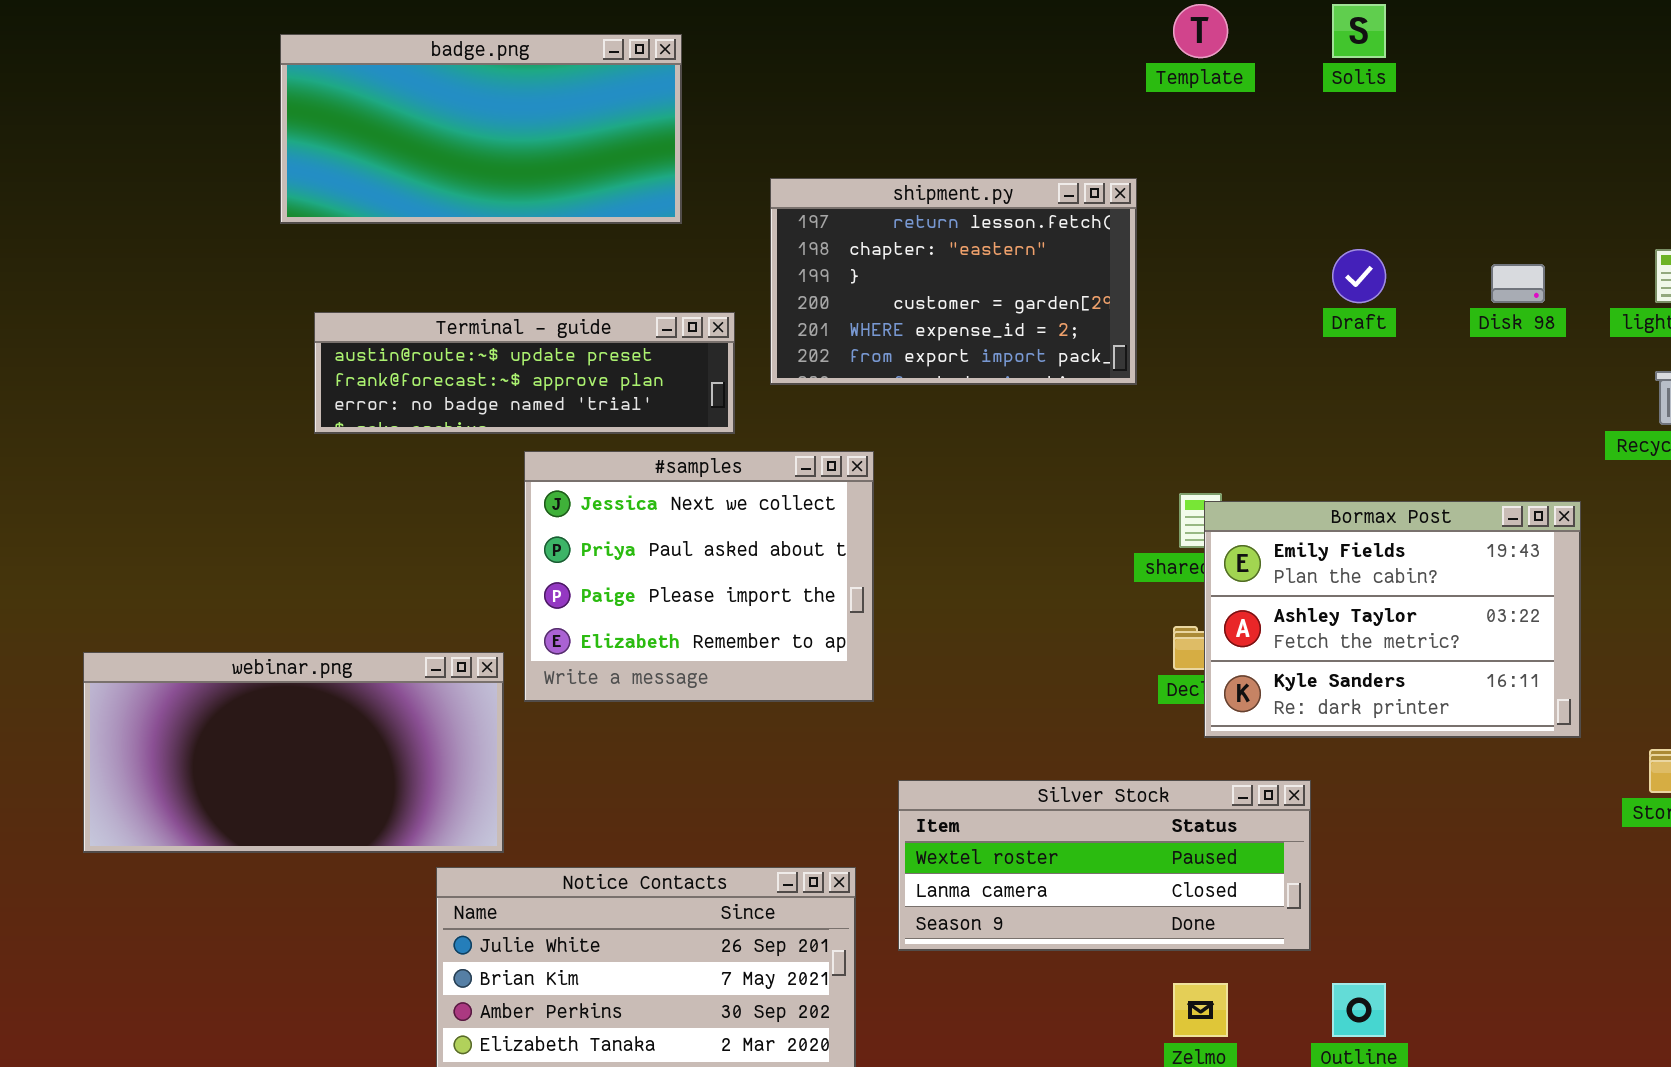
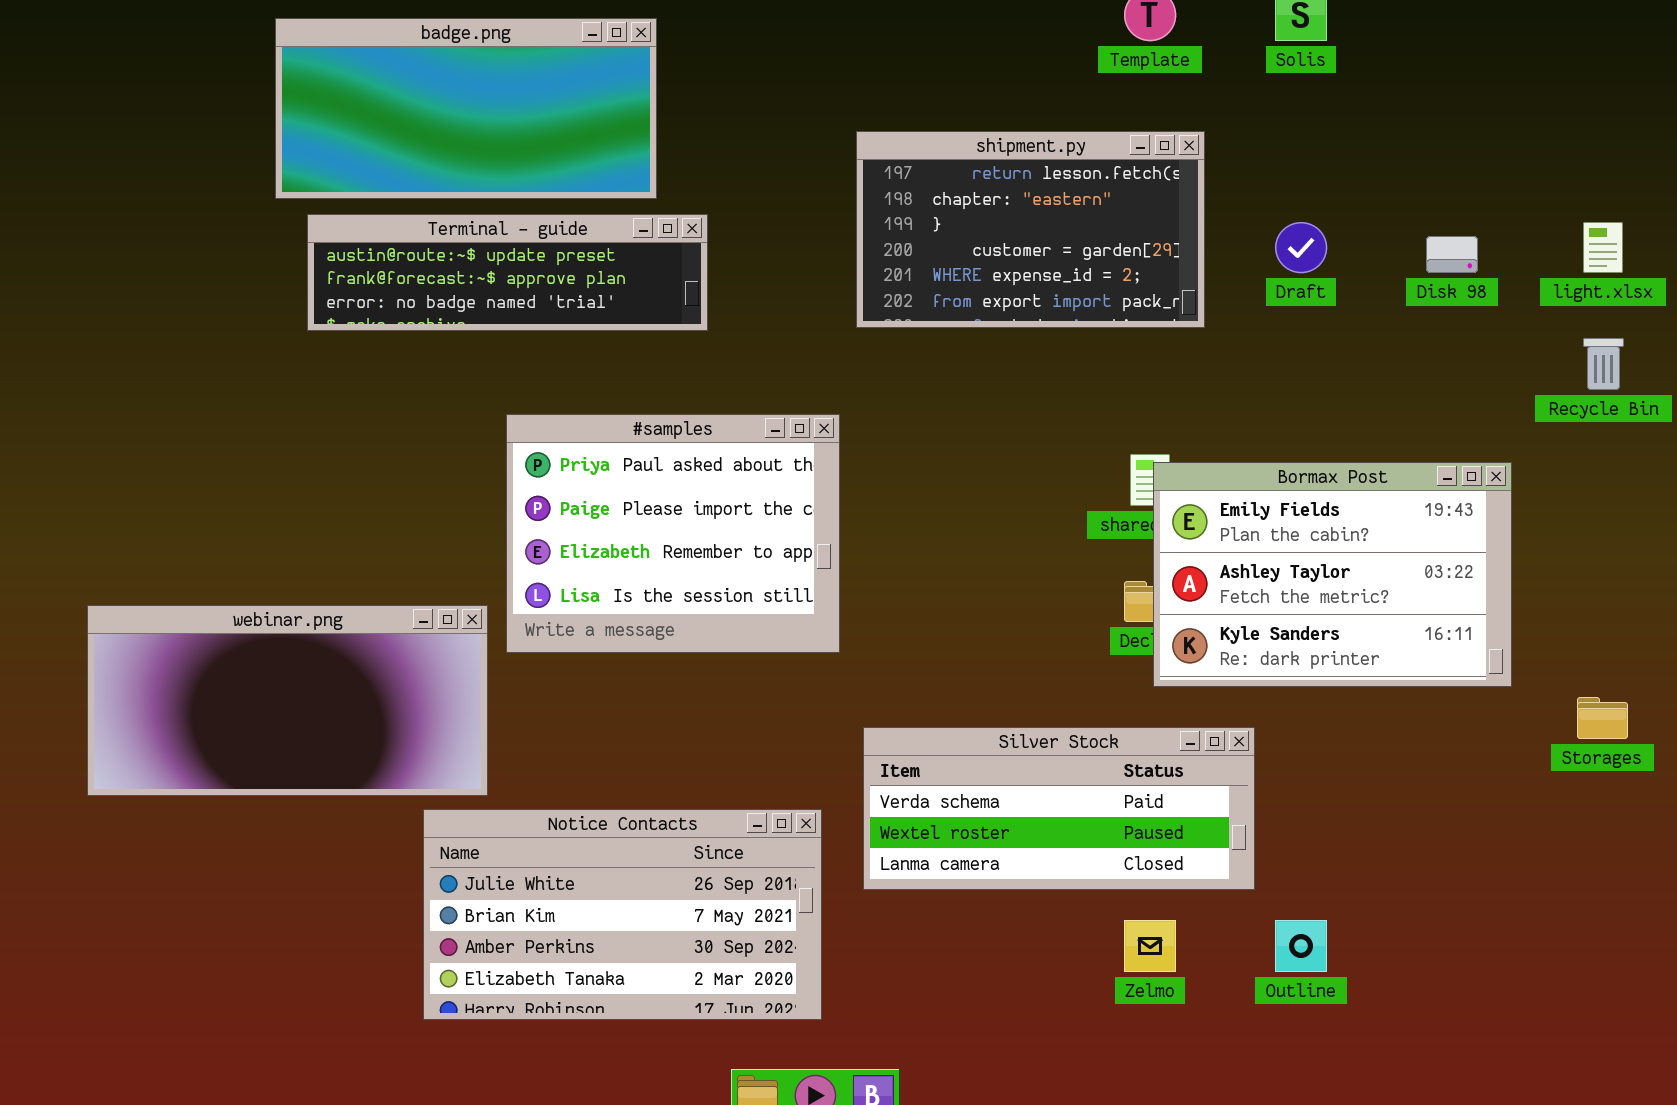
shipment.py: [770,178,1137,385] -> [856,131,1205,328], moved
Terminal - guide: [314,312,735,434] -> [307,214,708,331], moved
#samples: [524,451,874,702] -> [506,414,840,653], scrolled down 1 row
Silver Stock: [898,780,1311,951] -> [863,727,1255,890], scrolled up 1 row

